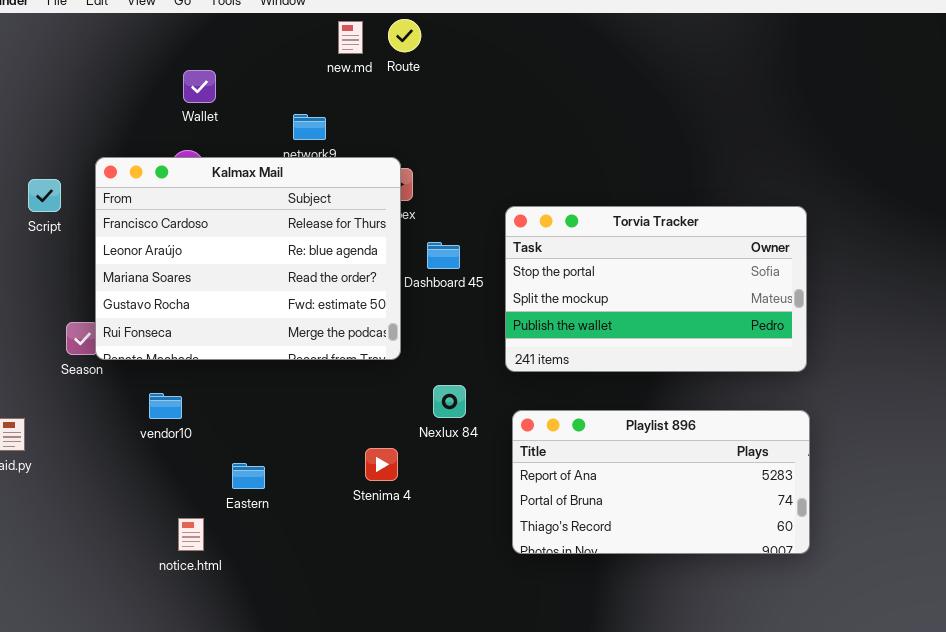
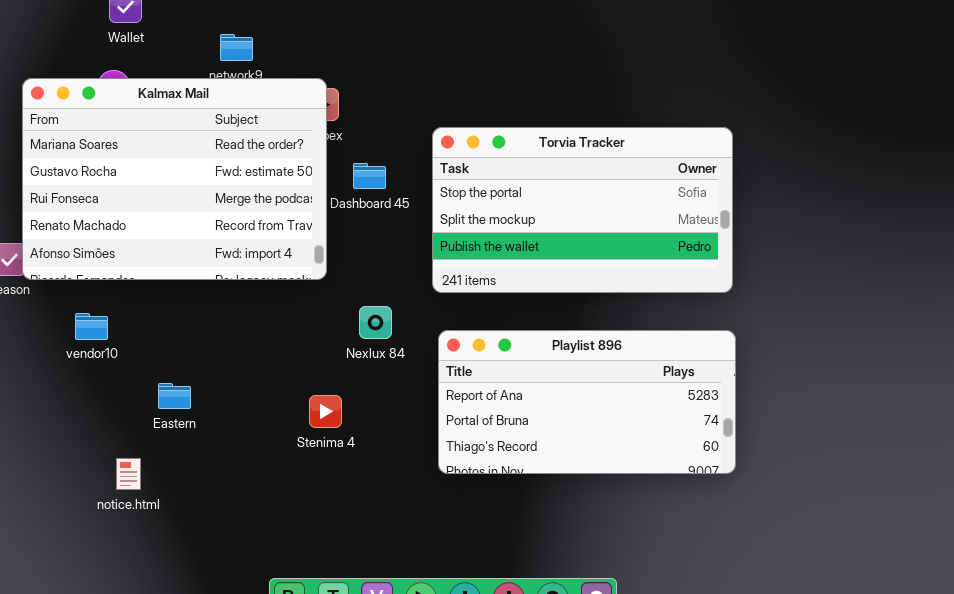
Kalmax Mail: [95,157,401,360] -> [22,78,327,280], scrolled down 2 rows
Stenima 4: [365,448,398,481] -> [309,395,342,428], moved
notice.html: [178,518,204,551] -> [116,458,141,490], moved

